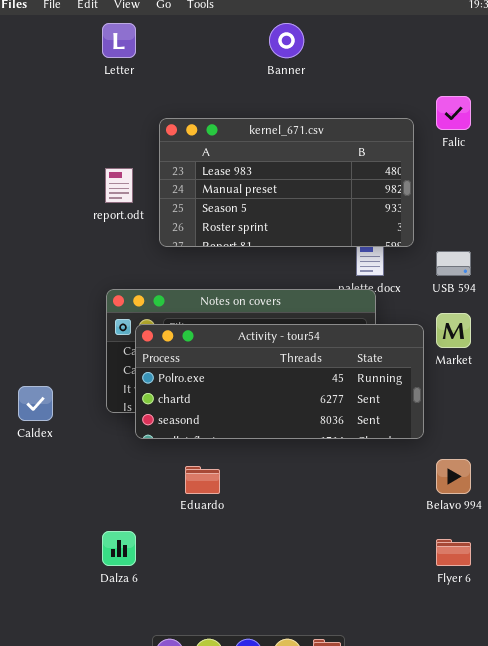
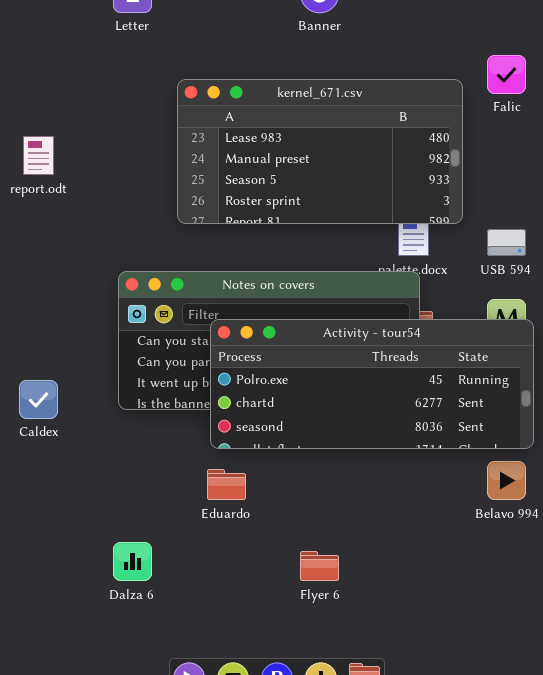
report.odt: [105,168,133,203] -> [23,136,54,175], moved
Activity - tour54: [135,324,424,439] -> [210,319,534,449], moved
Flyer 6: [436,539,471,566] -> [300,551,339,581], moved

